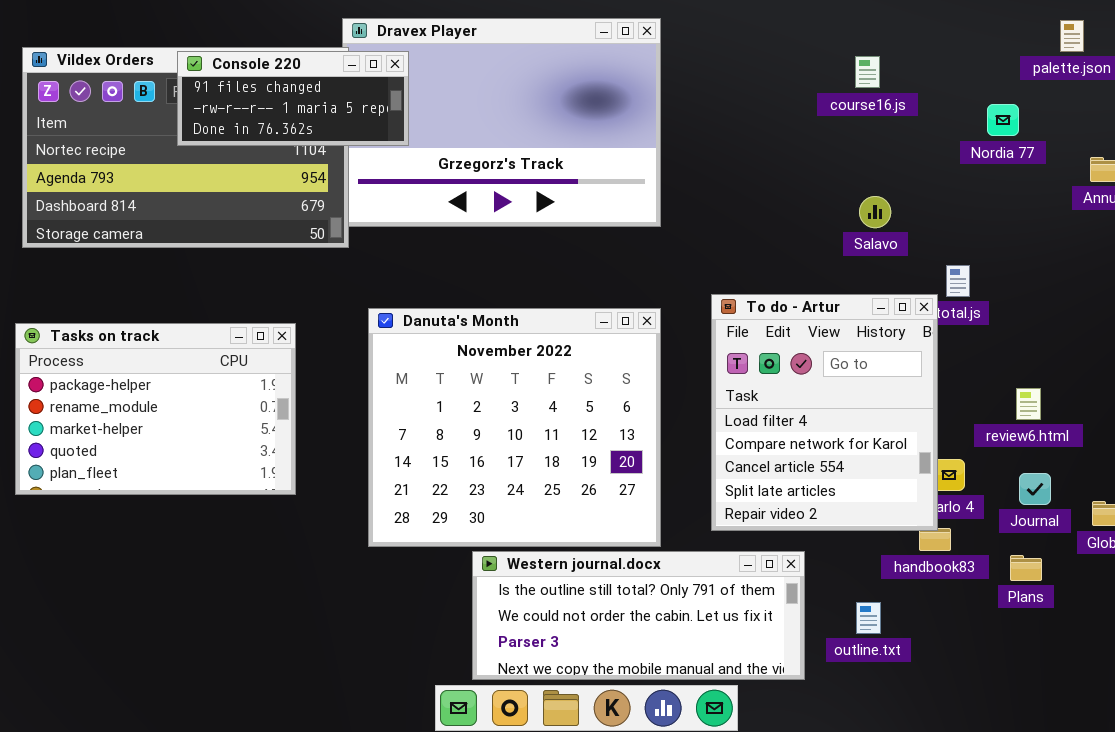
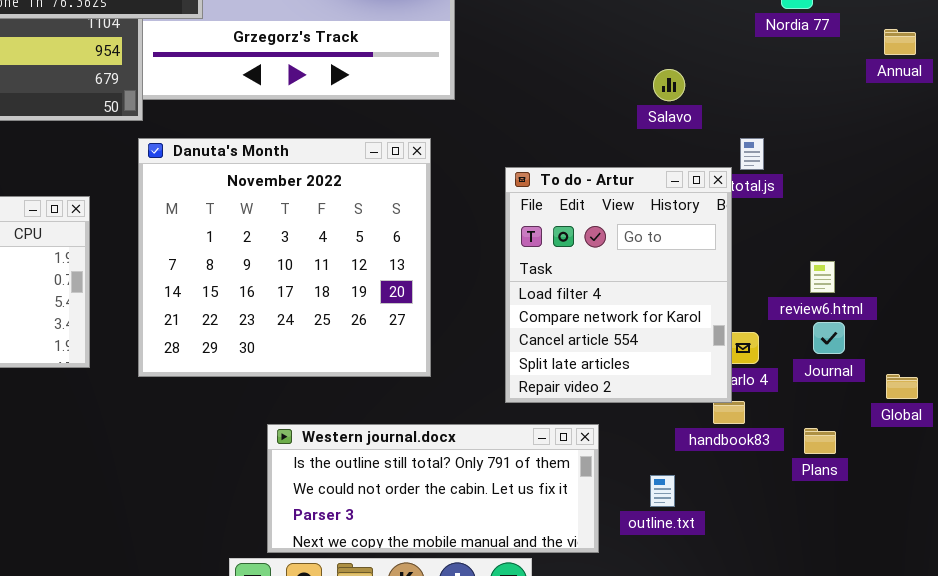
Danuta's Month: [368,308,661,547] -> [138,138,431,377], moved
Journal: [1019,473,1051,505] -> [813,322,845,354], moved

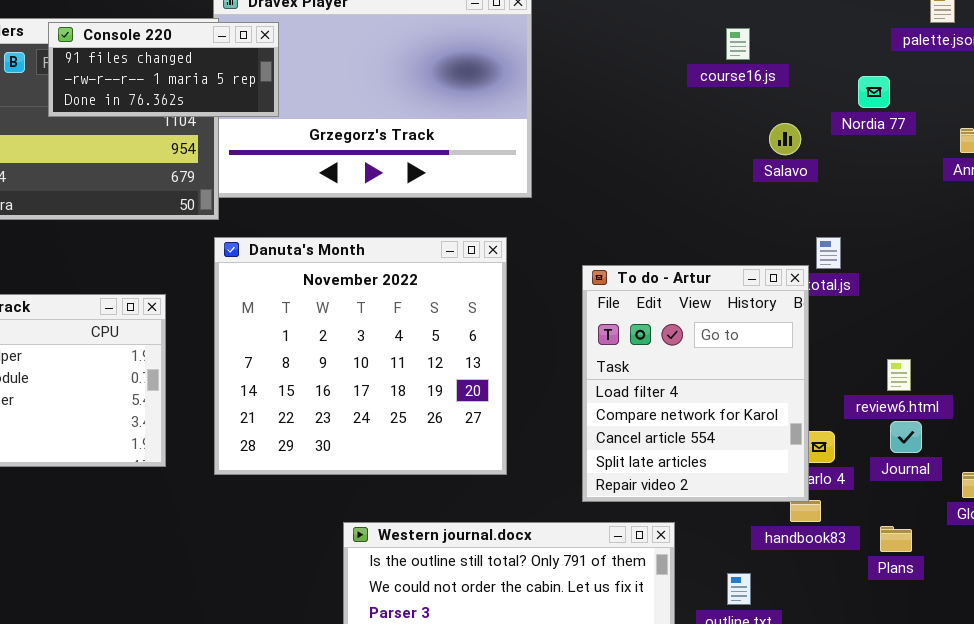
Salavo: [653,69,685,101] -> [769,123,801,155], moved

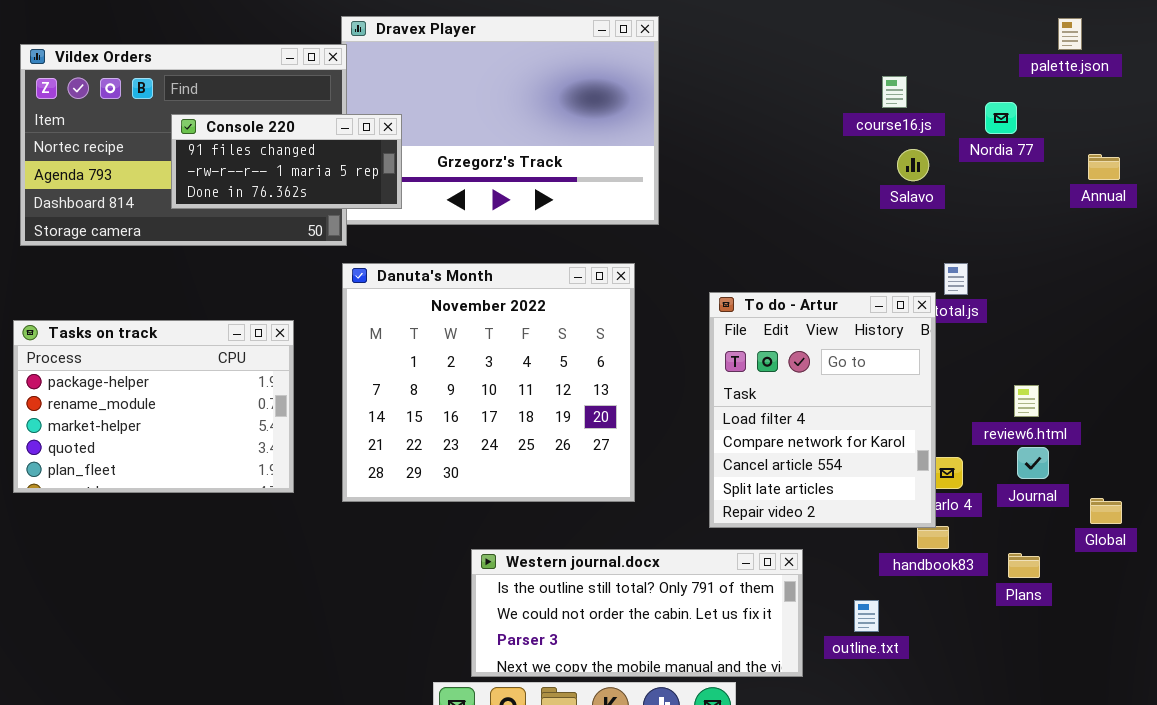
Console 220: [48,22,279,117] -> [171,114,402,209], moved
course16.js: [726,28,750,60] -> [882,76,907,108], moved

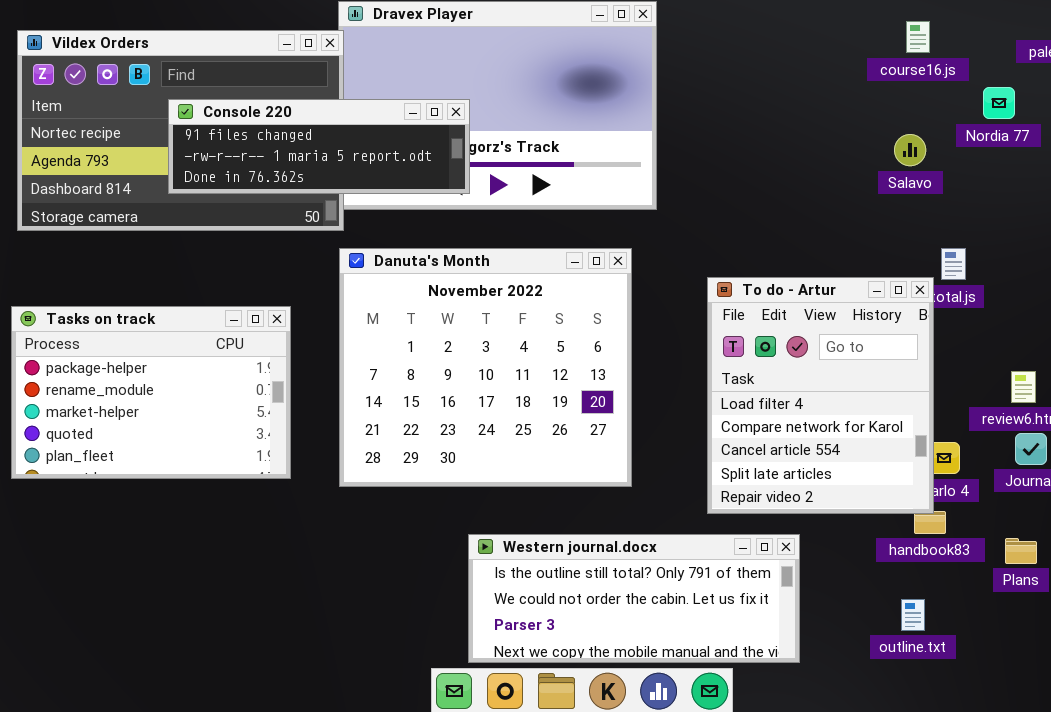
course16.js: [882,76,907,108] -> [906,21,930,53], moved
Console 220: [171,114,402,209] -> [168,99,470,194], resized
outline.txt: [854,600,879,632] -> [901,599,925,631], moved

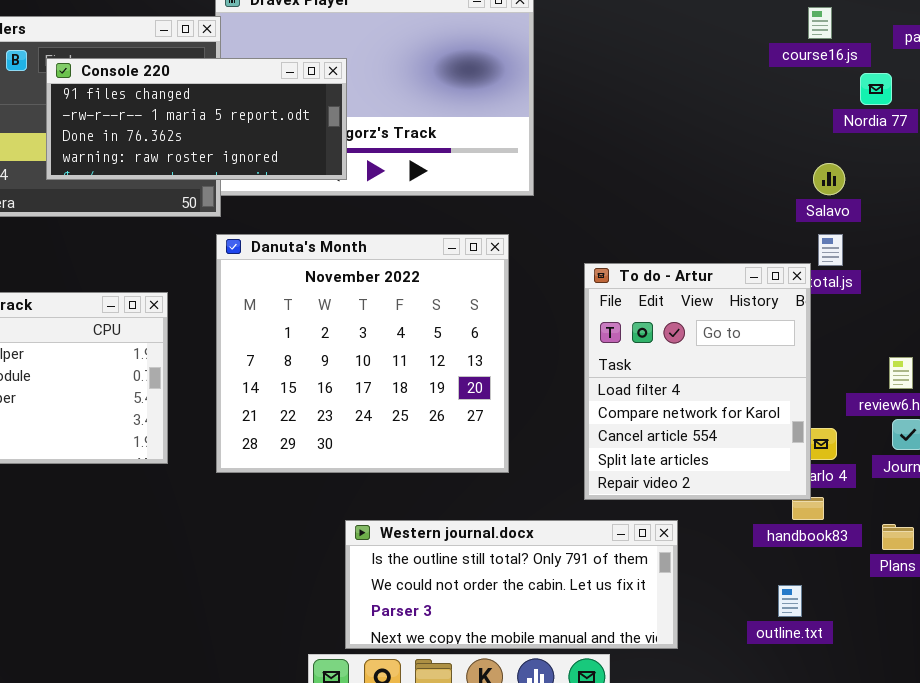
course16.js: [906,21,930,53] -> [808,7,832,39], moved
Console 220: [168,99,470,194] -> [46,58,347,180], resized
Salavo: [894,134,926,166] -> [813,163,845,195], moved

